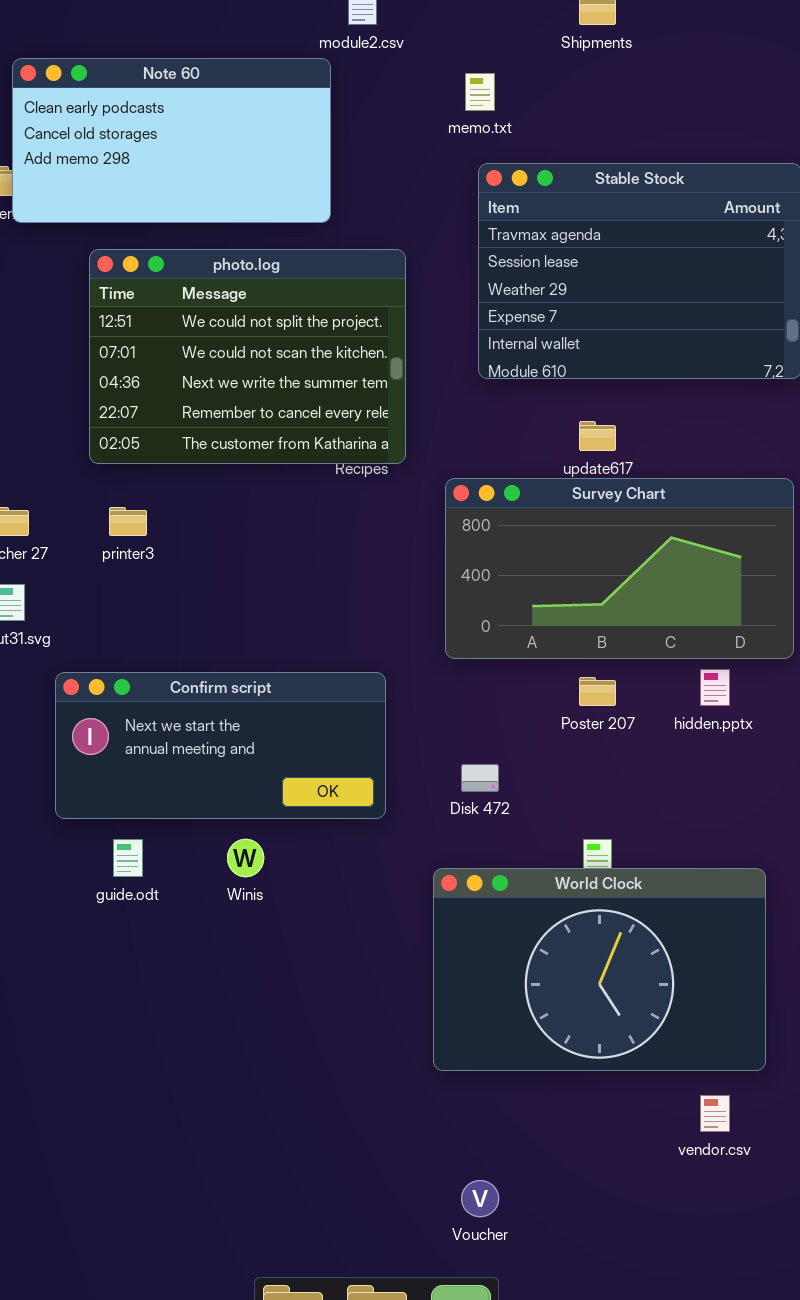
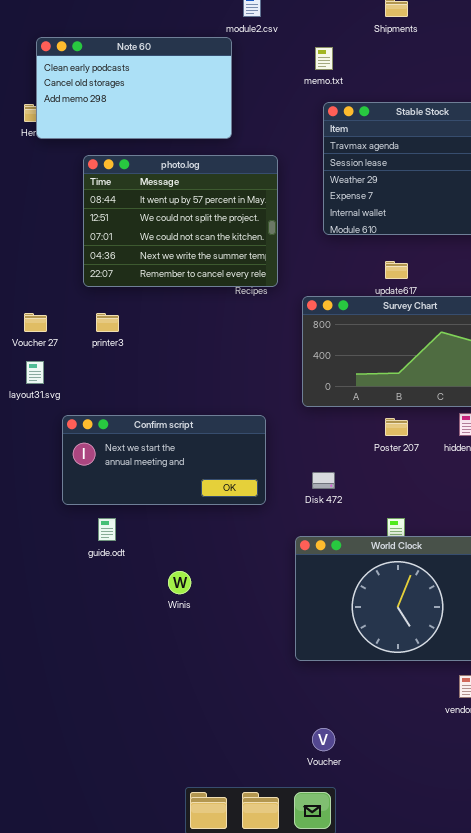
photo.log: [89,249,406,464] -> [83,155,278,287], scrolled up 1 row
Winis: [227,839,264,877] -> [168,571,191,594], moved

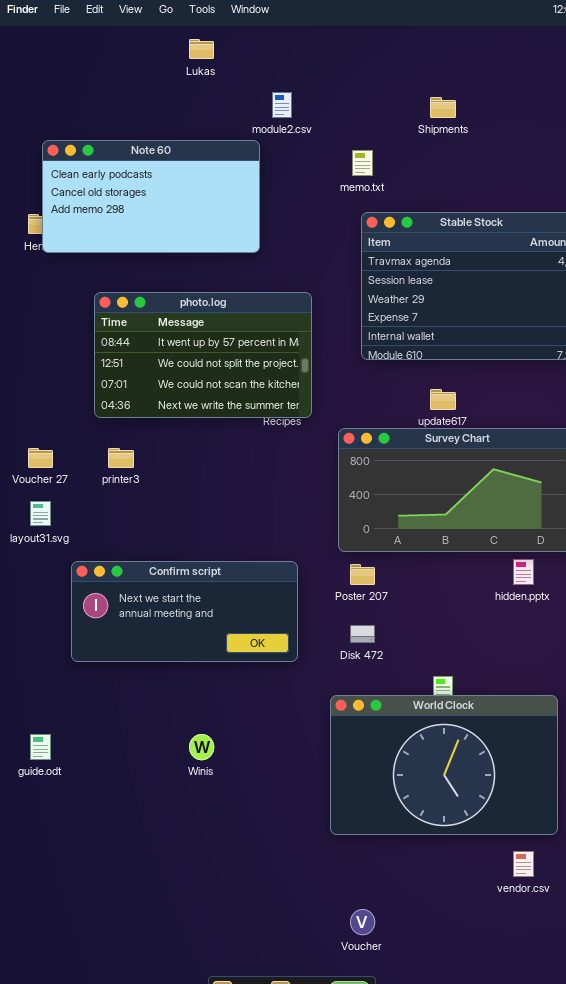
photo.log: [83,155,278,287] -> [94,292,312,418], resized
Poster 207: [385,418,408,436] -> [350,564,375,585], moved
guide.odt: [98,518,116,541] -> [30,734,51,760], moved

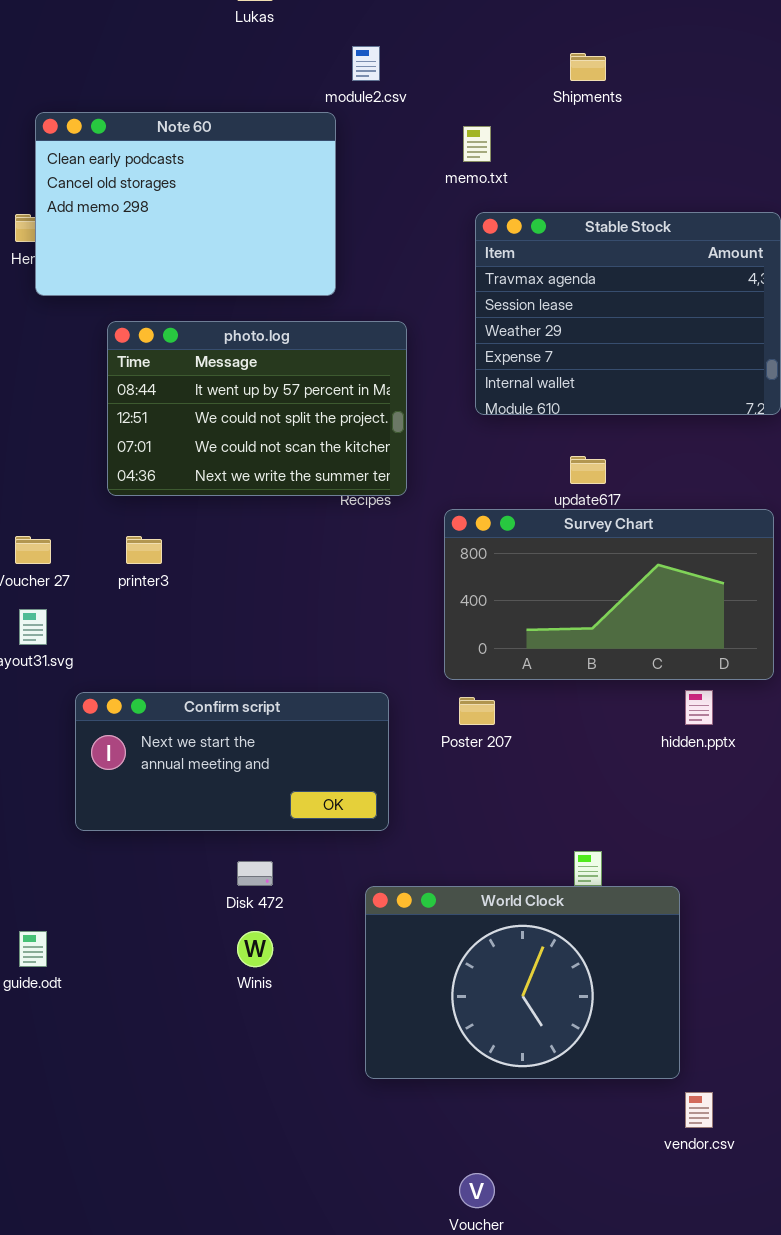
Note 60: [42,140,260,253] -> [35,112,336,296], resized
Disk 472: [350,625,375,643] -> [237,861,273,886], moved
World Clock: [330,695,558,835] -> [365,886,680,1079], moved

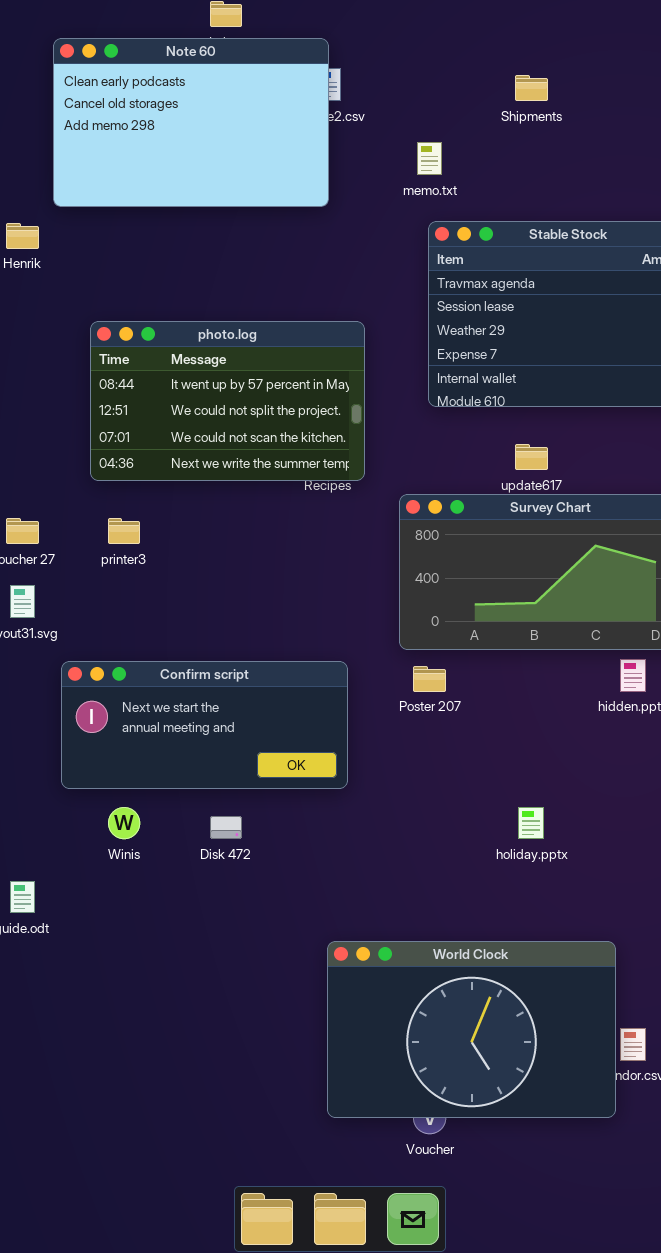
Note 60: [35,112,336,296] -> [53,38,329,207], moved
World Clock: [365,886,680,1079] -> [327,941,616,1118], moved
Winis: [237,931,273,967] -> [108,807,140,839], moved

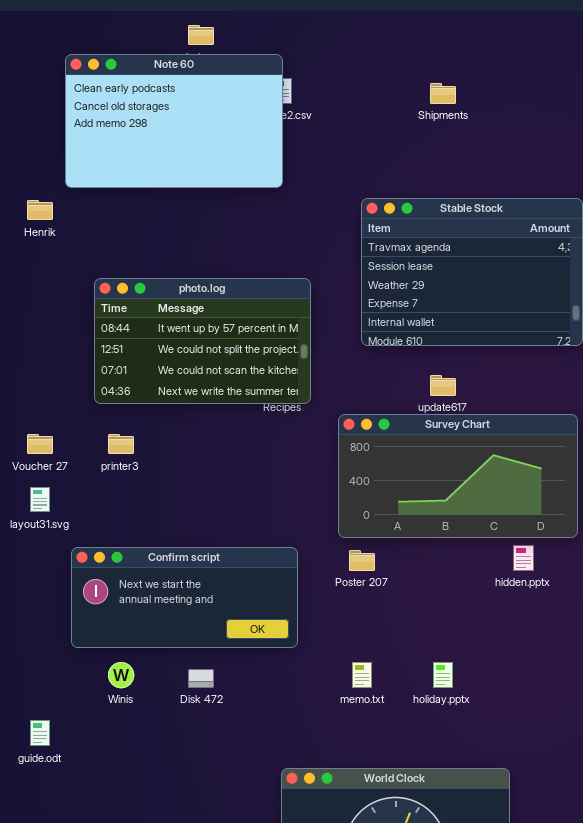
memo.txt: [417,142,442,175] -> [352,662,372,688], moved

